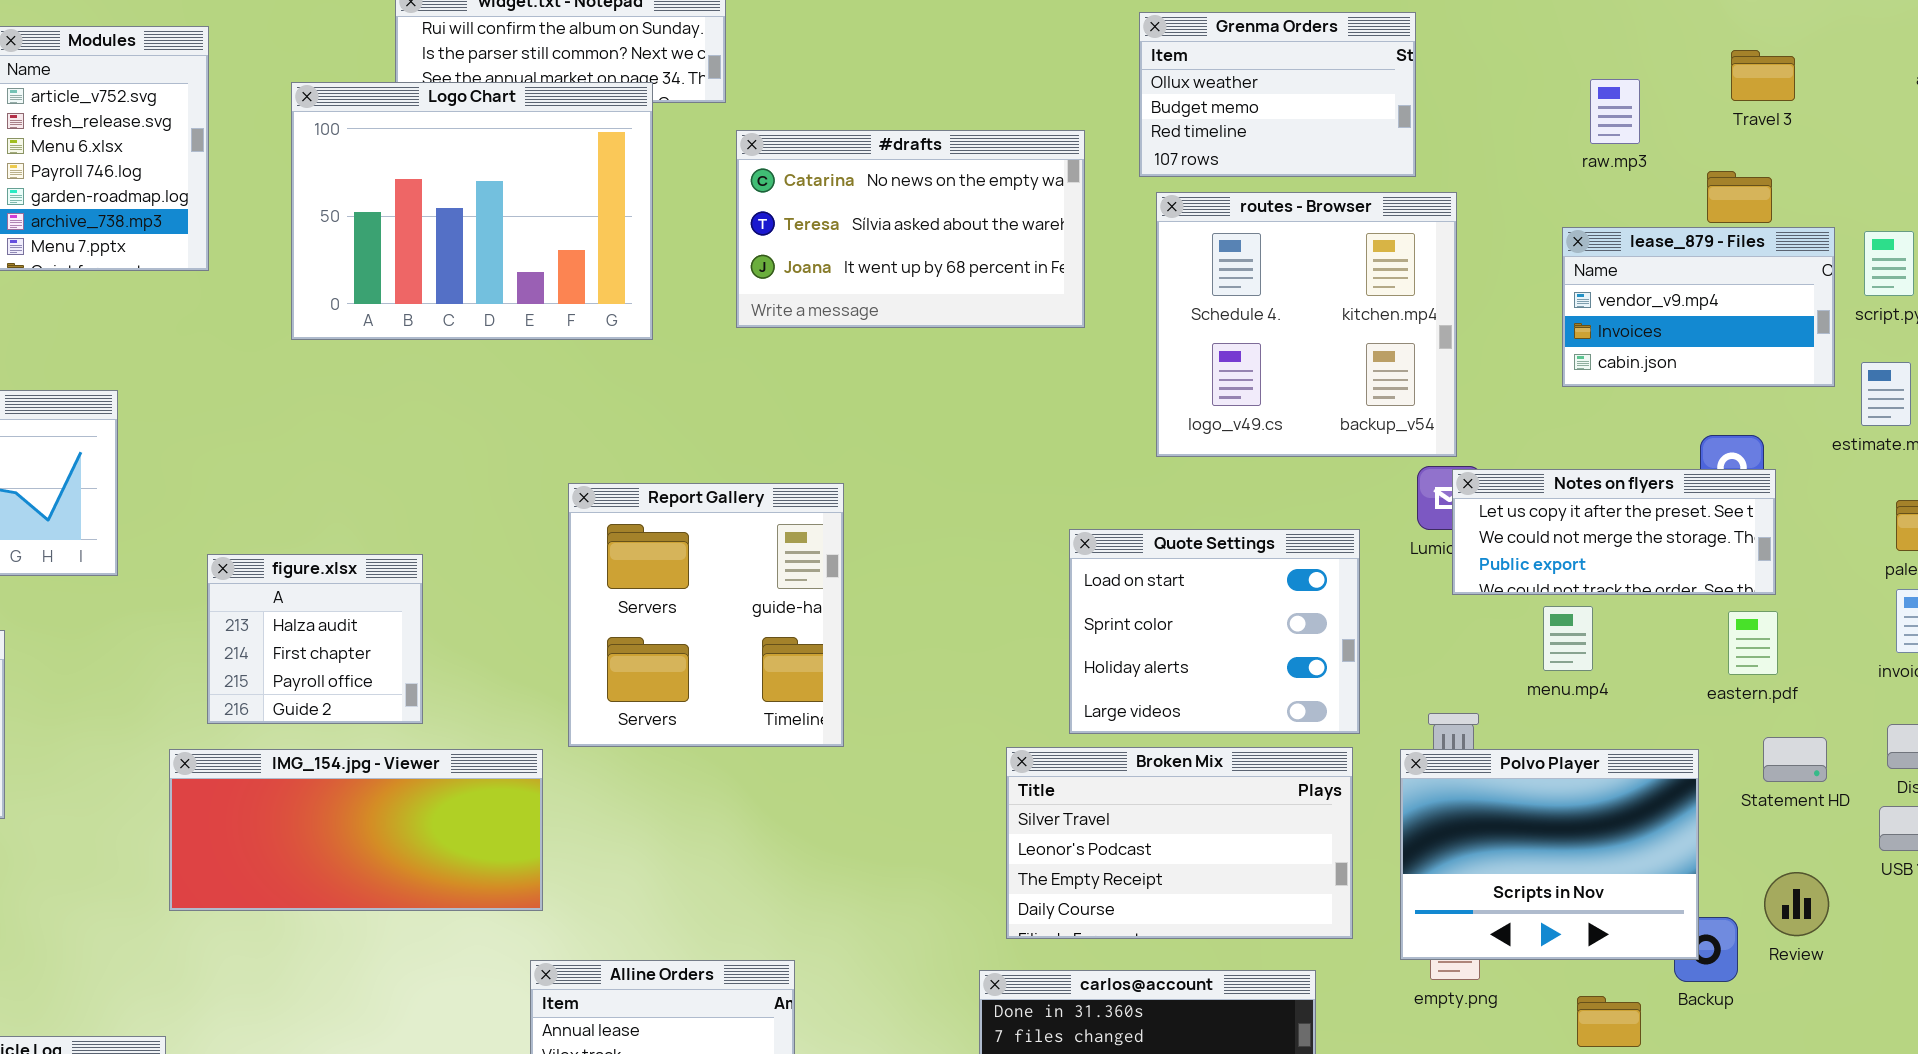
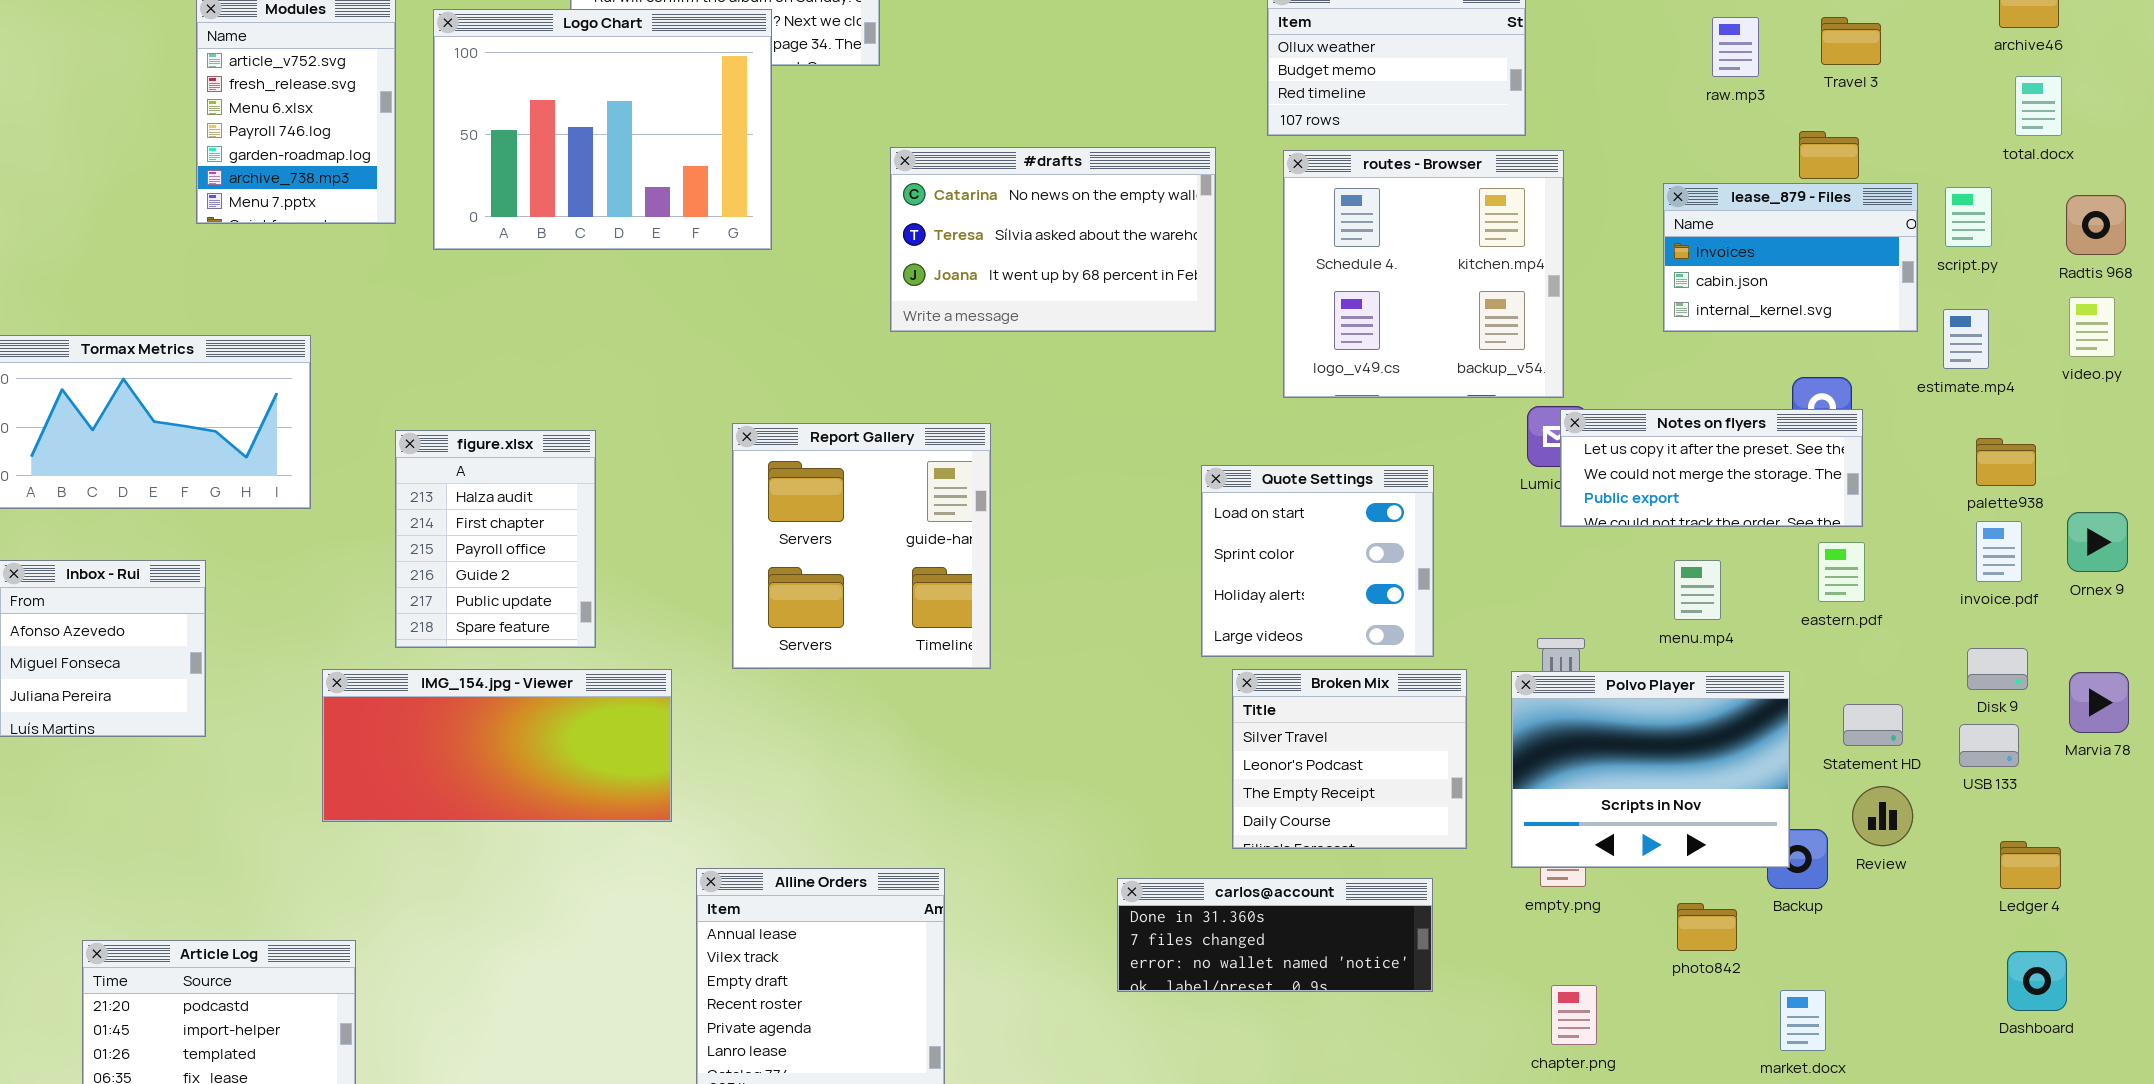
raw.mp3: [1590,79,1640,144] -> [1712,17,1759,77], moved
Logo Chart: [291,82,653,340] -> [433,9,772,250], moved
#drafts: [736,130,1085,328] -> [890,147,1216,332], moved
lease_879 - Files: [1562,227,1835,387] -> [1663,183,1918,332], scrolled down 1 row
Quote Settings: [1069,529,1360,734] -> [1201,465,1434,657], resized
figure.xlsx: [207,554,423,724] -> [395,430,596,648], resized
menu.mp4: [1543,606,1593,671] -> [1674,560,1721,620], moved
Statement HD: [1763,737,1827,782] -> [1843,704,1903,746], moved
Broken Mix: [1006,747,1353,939] -> [1232,669,1467,849], resized
IMG_154.jpg - Viewer: [169,749,543,911] -> [322,669,672,822], moved

